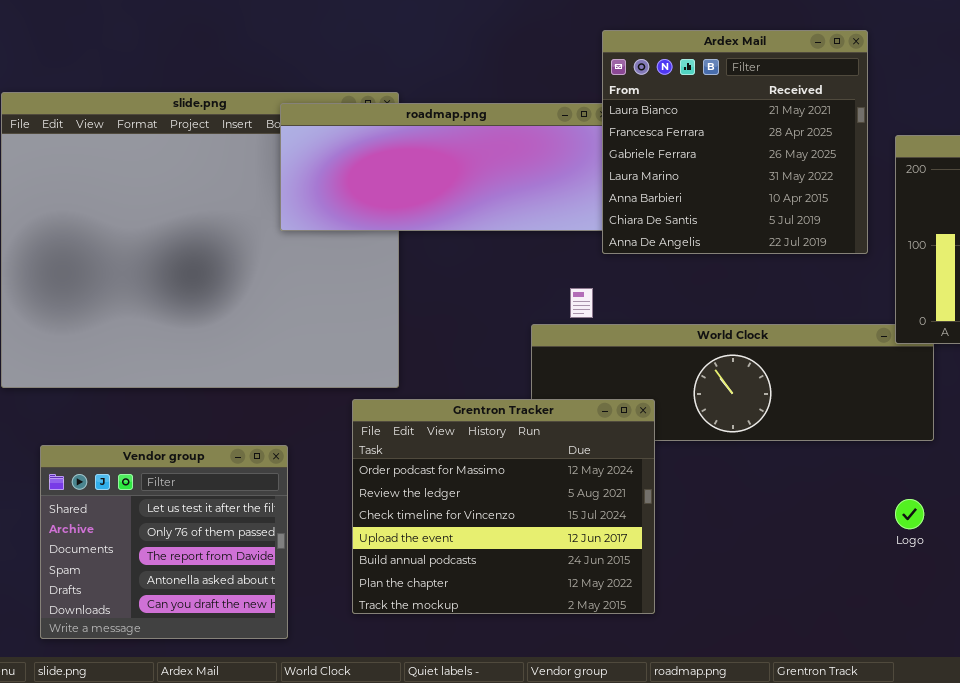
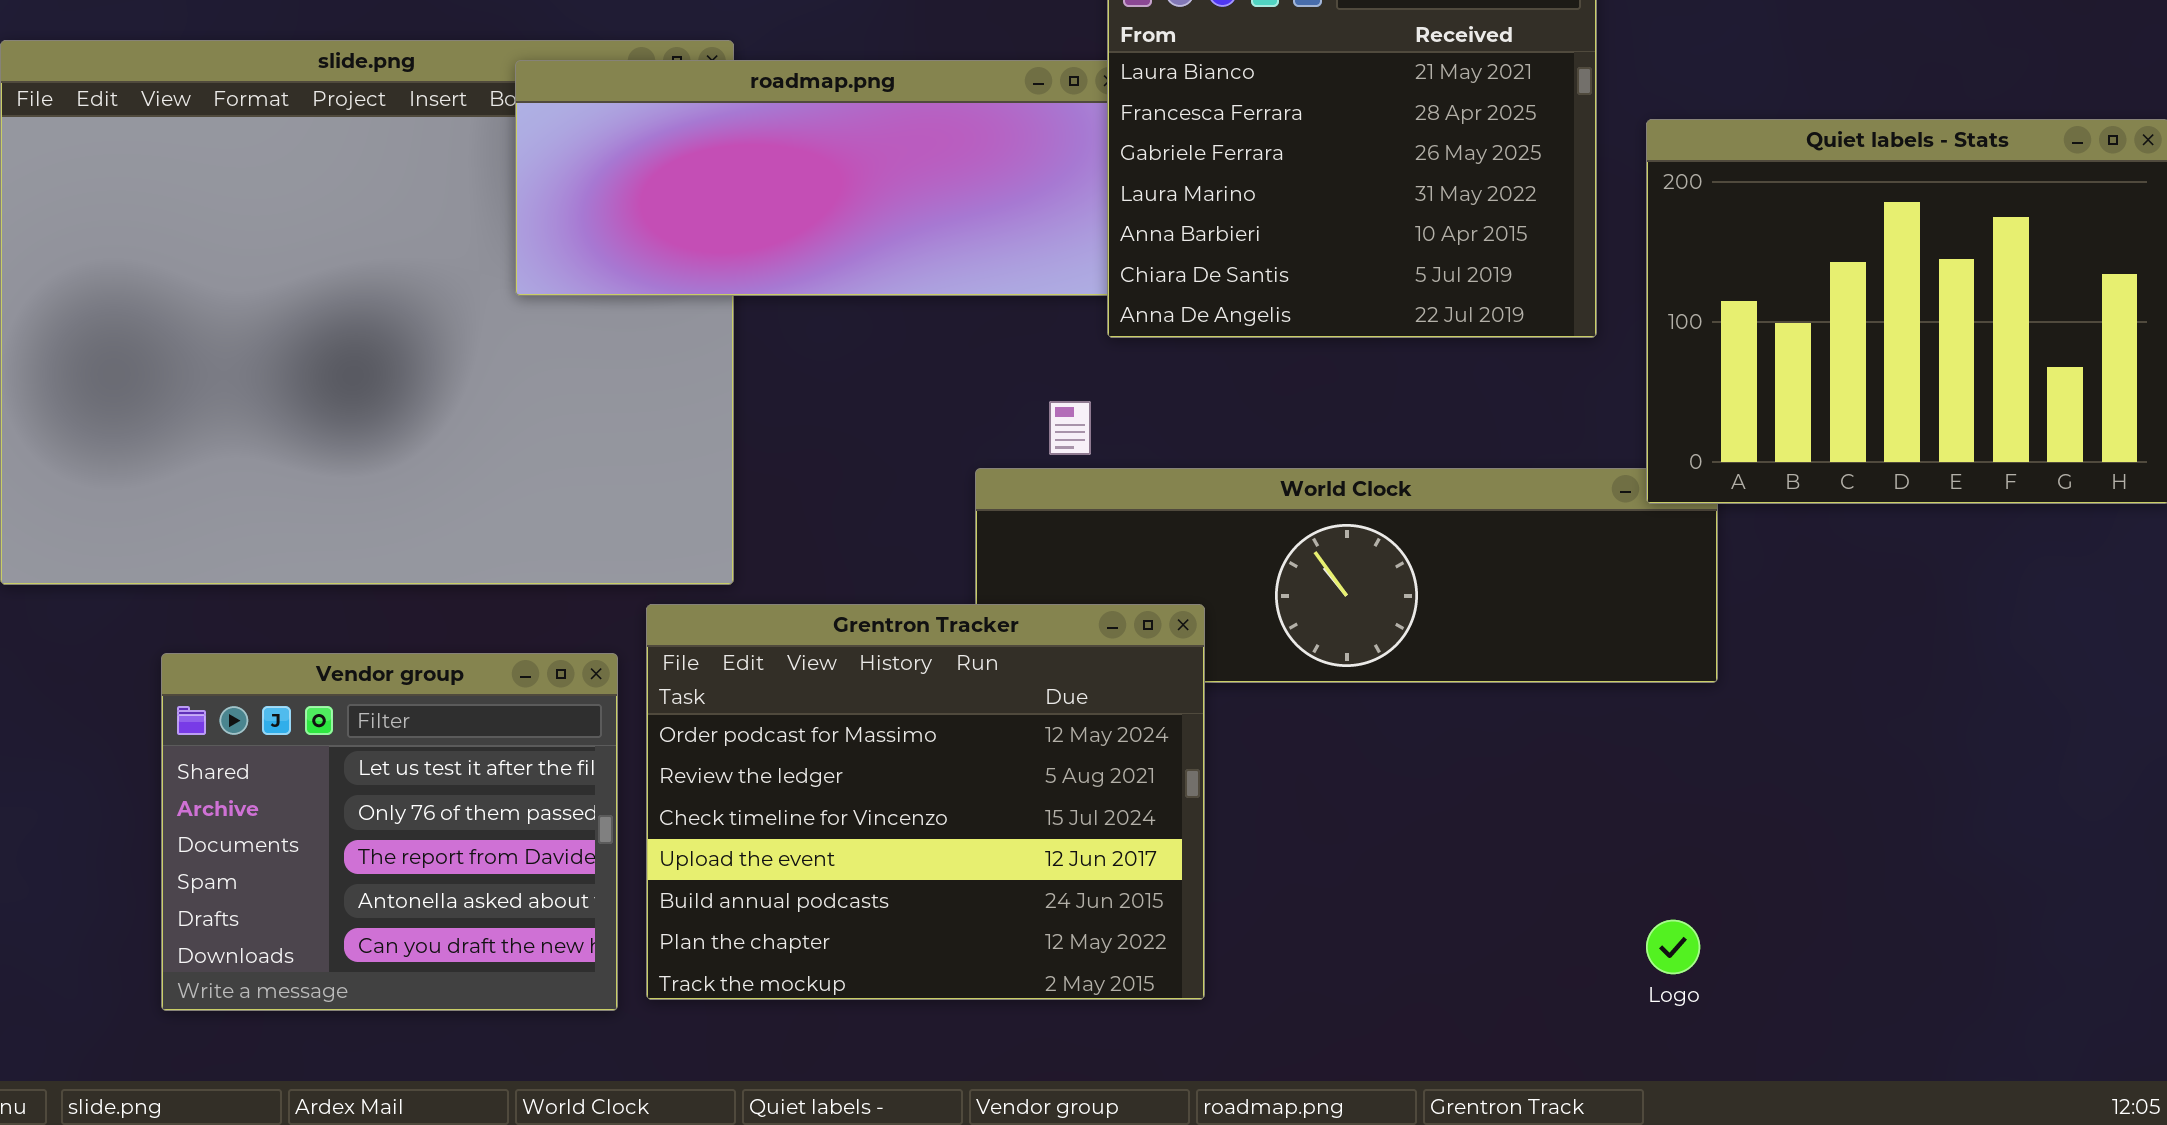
Vendor group: [40,445,288,639] -> [161,653,618,1011], moved
Logo: [895,499,924,529] -> [1646,920,1700,974], moved

